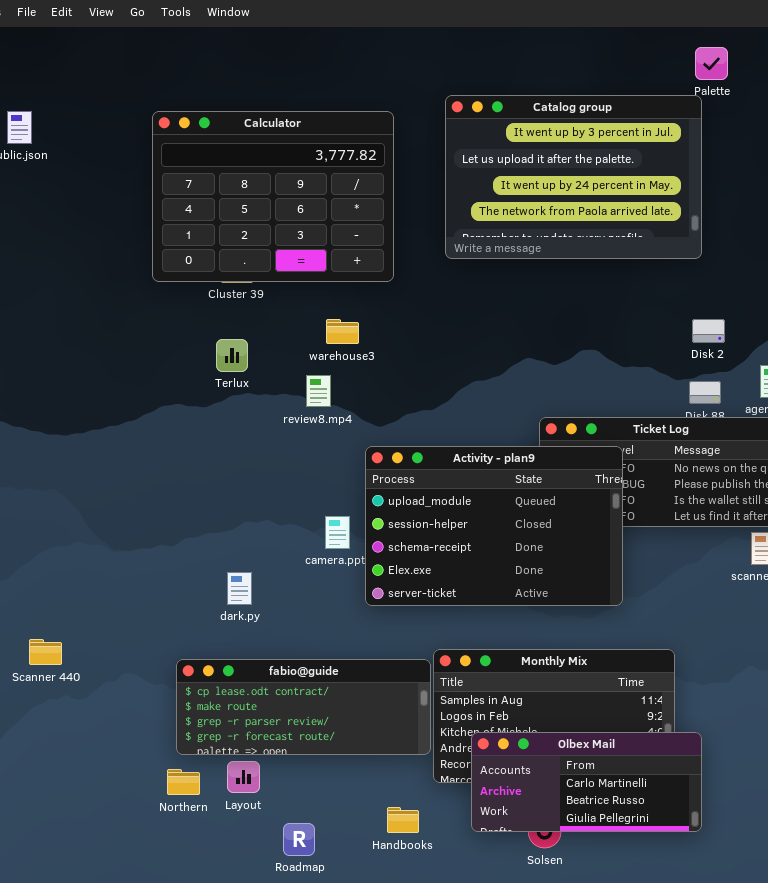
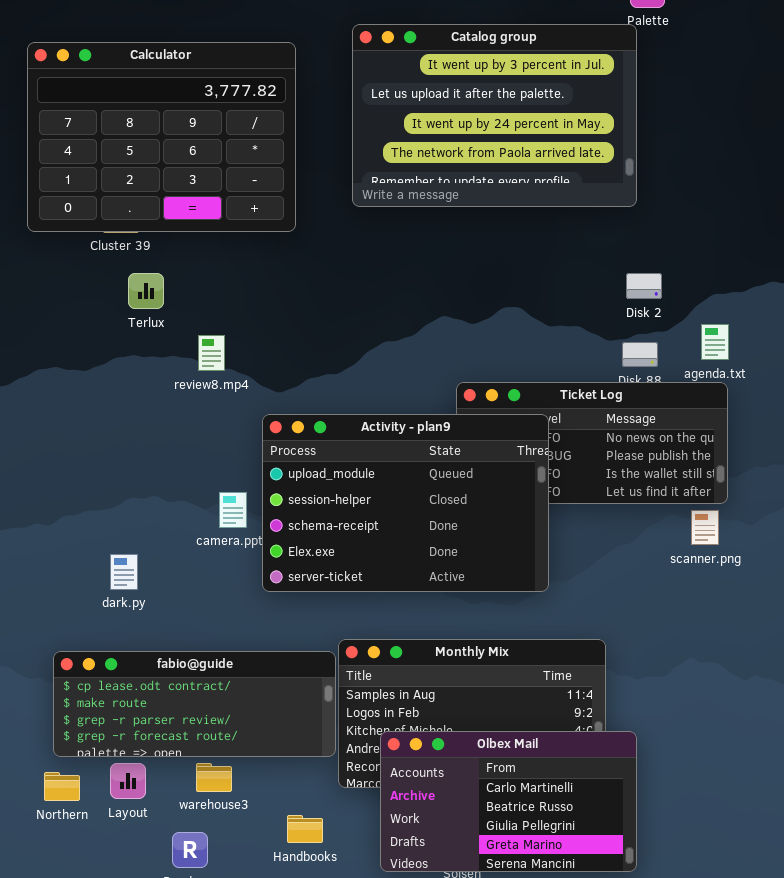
warehouse3: [326,319,359,344] -> [196,763,232,792], moved
Terlux: [216,339,248,372] -> [128,273,164,309], moved
Olbex Mail: [471,732,702,832] -> [380,731,637,872], resized

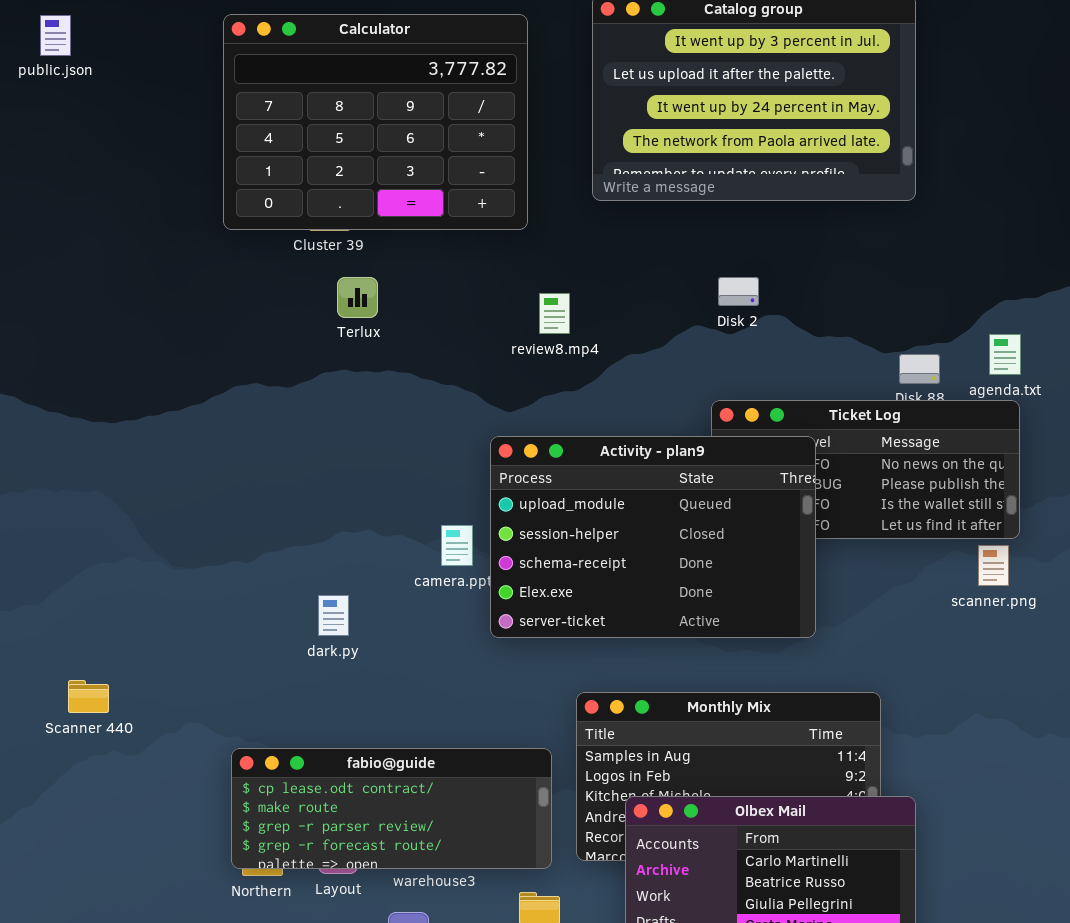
Disk 2: [626,273,662,299] -> [718,277,759,306], moved
review8.mp4: [198,335,225,371] -> [539,293,570,334], moved
fabio@guide: [53,651,336,757] -> [231,748,552,869], moved

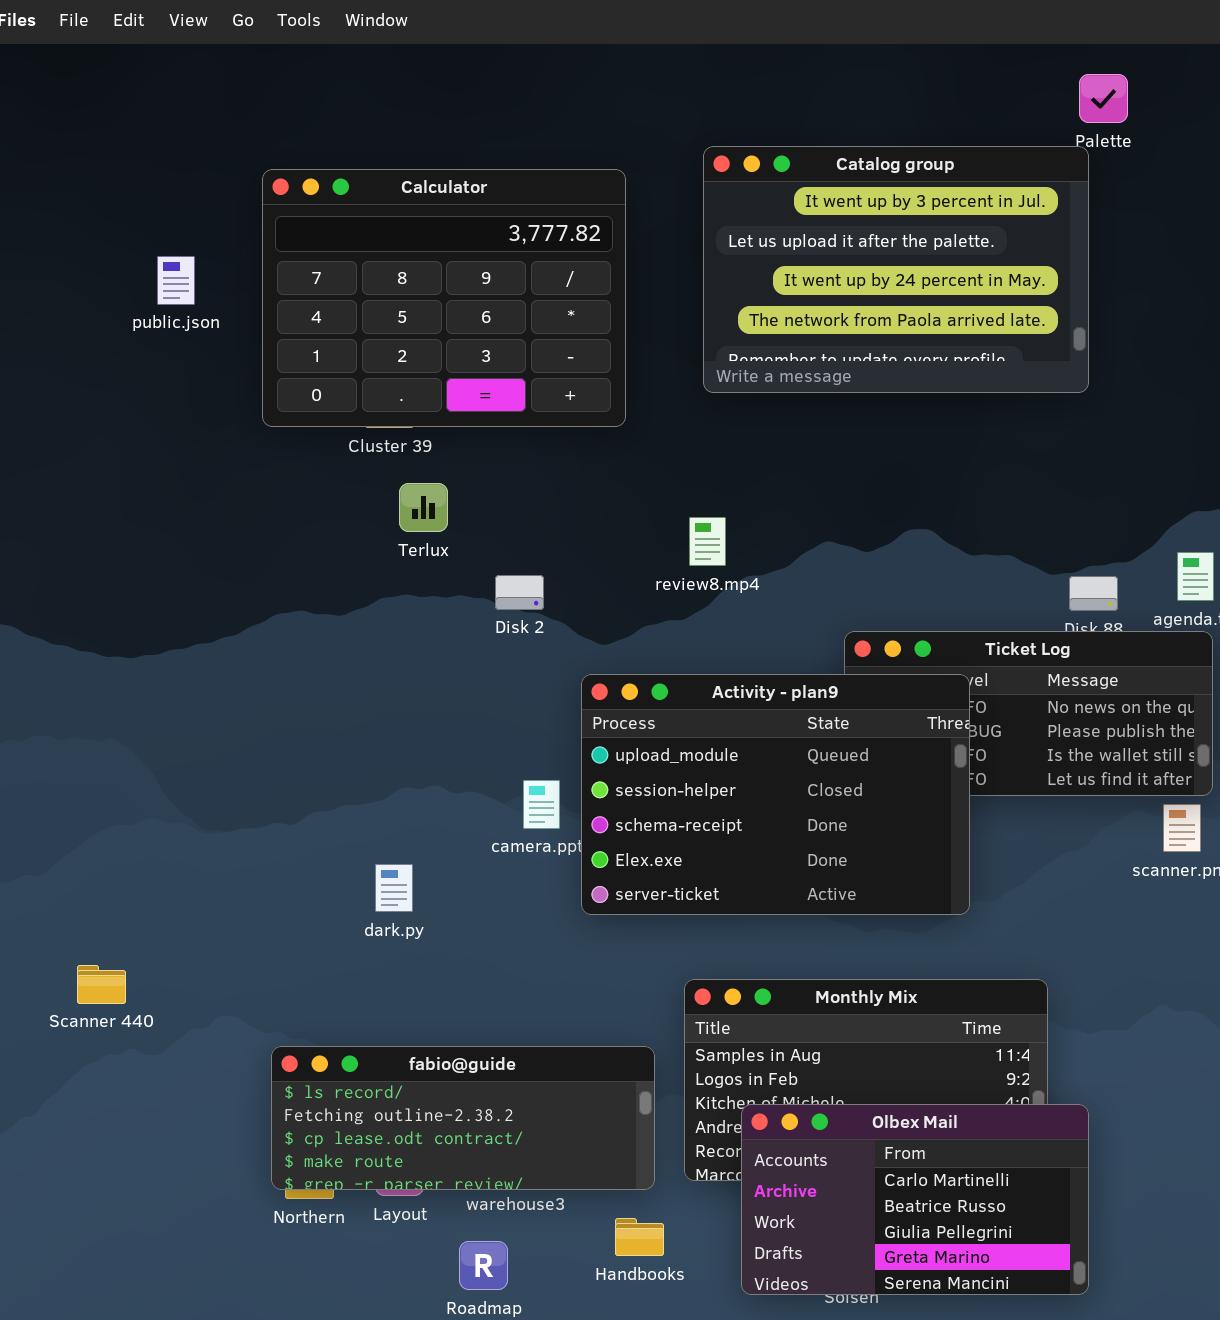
public.json: [40,15,71,56] -> [157,256,195,305], moved
Disk 2: [718,277,759,306] -> [495,575,544,610], moved
review8.mp4: [539,293,570,334] -> [689,517,726,566], moved
fabio@guide: [231,748,552,869] -> [271,1046,655,1190], scrolled up 2 rows

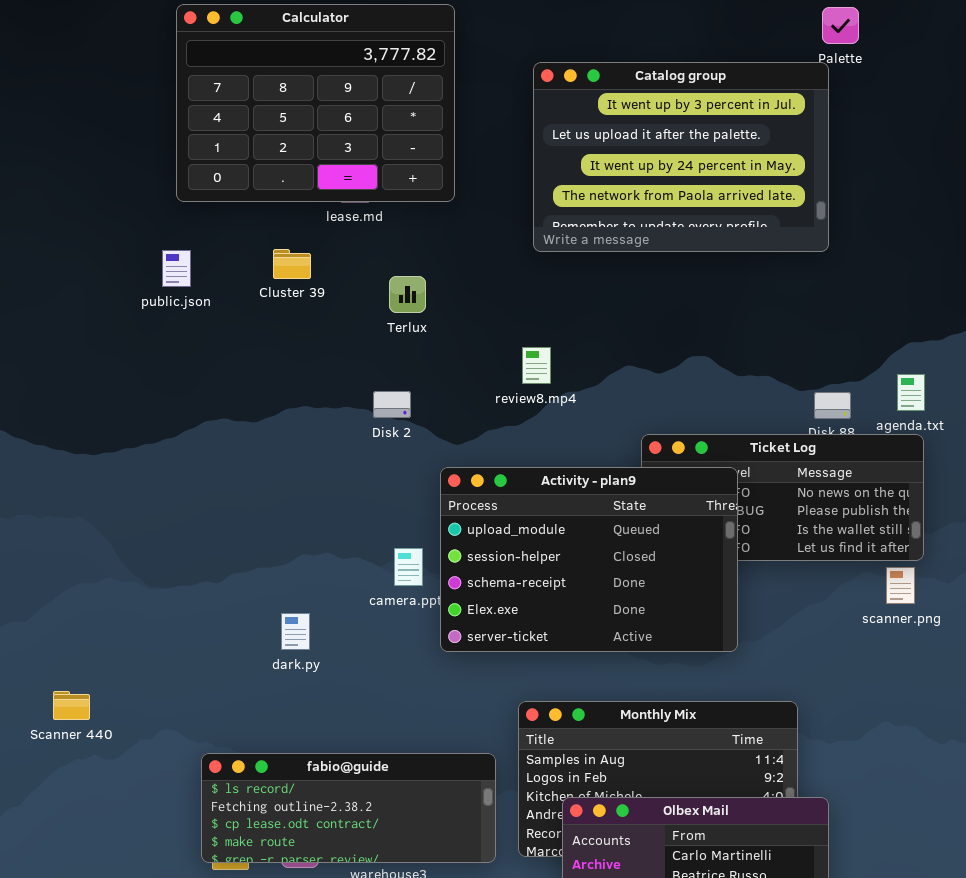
Calculator: [262,169,626,427] -> [176,4,455,202], moved
public.json: [157,256,195,305] -> [162,250,191,287], moved
Terlux: [399,483,448,532] -> [389,276,426,313], moved

